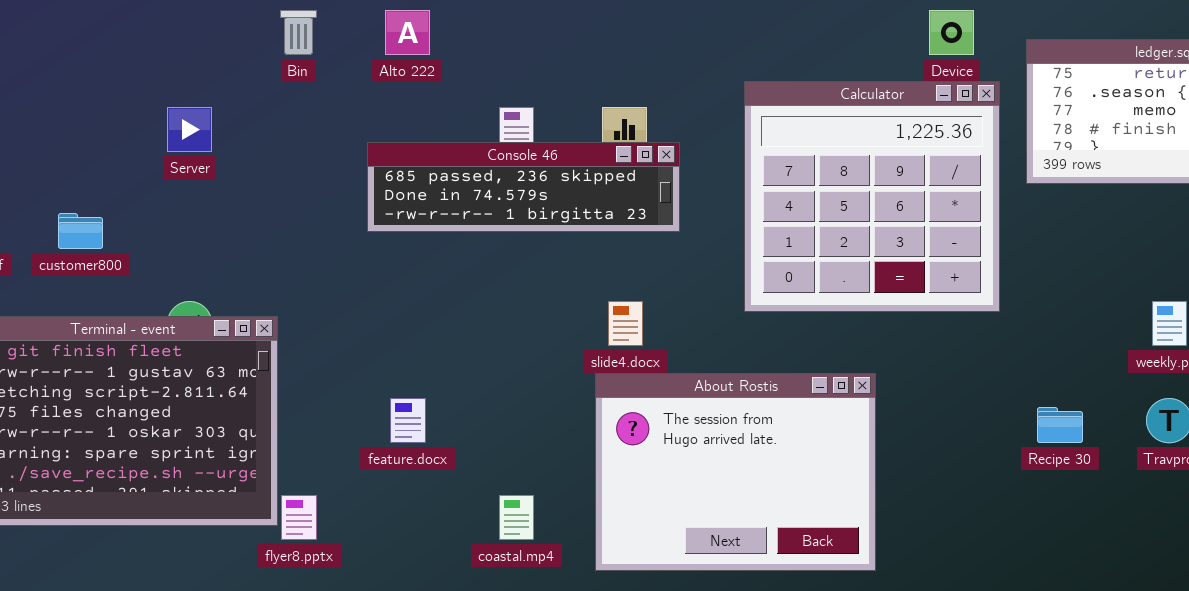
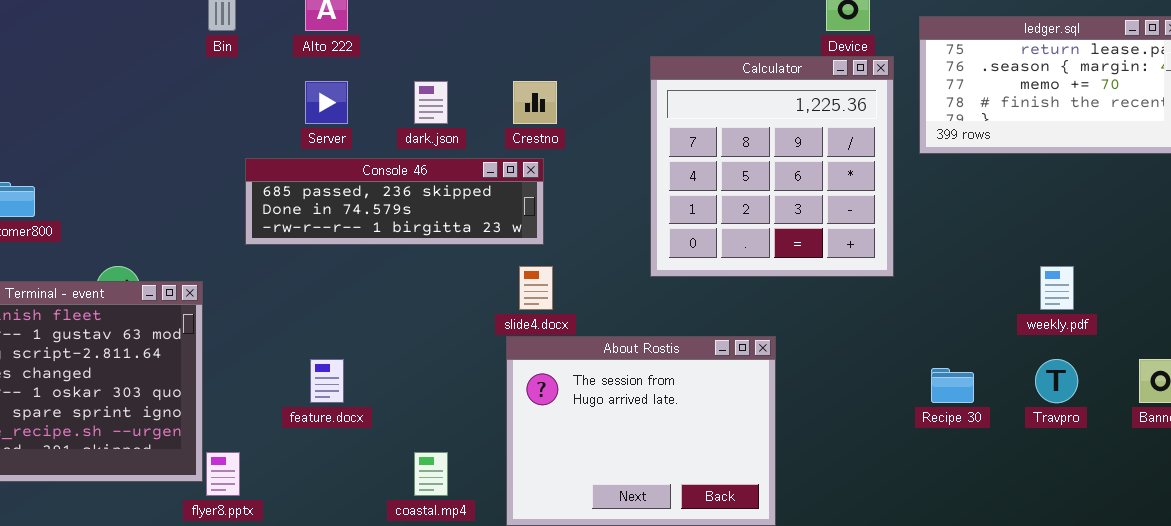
Server: [167,107,212,152] -> [305,81,348,124], moved
Console 46: [367,142,680,232] -> [245,158,544,245], moved

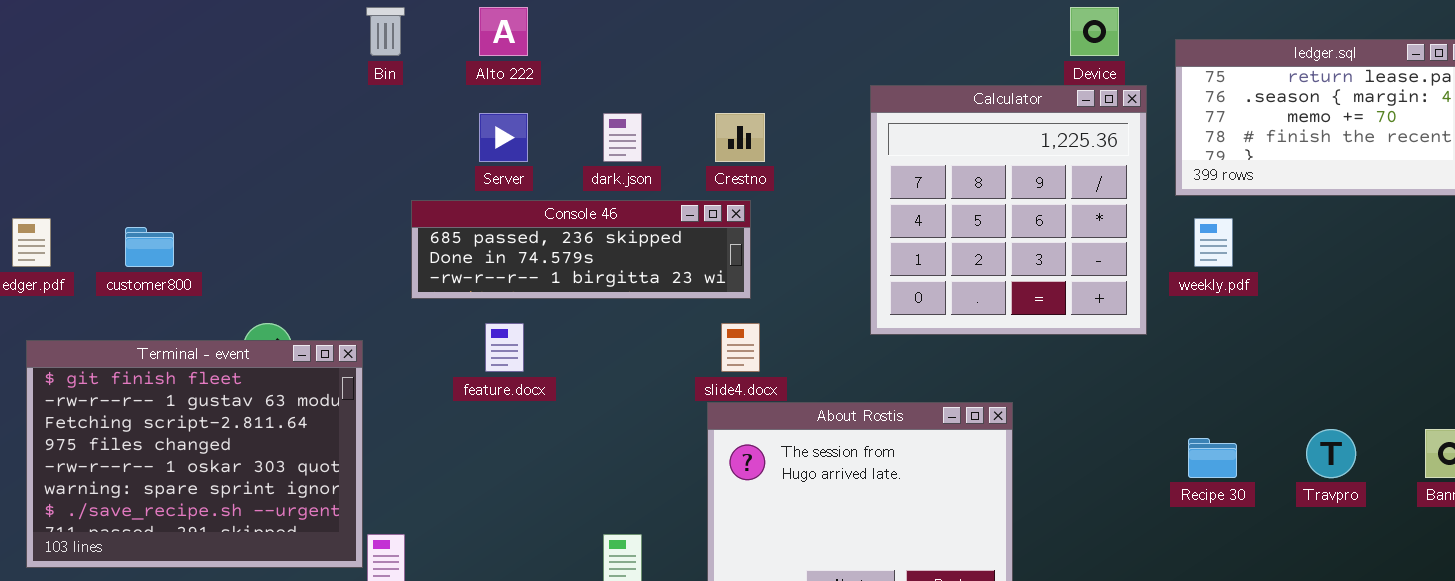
weekly.pdf: [1040,266,1074,310] -> [1194,218,1233,267], moved
feature.docx: [310,359,344,403] -> [485,323,524,372], moved

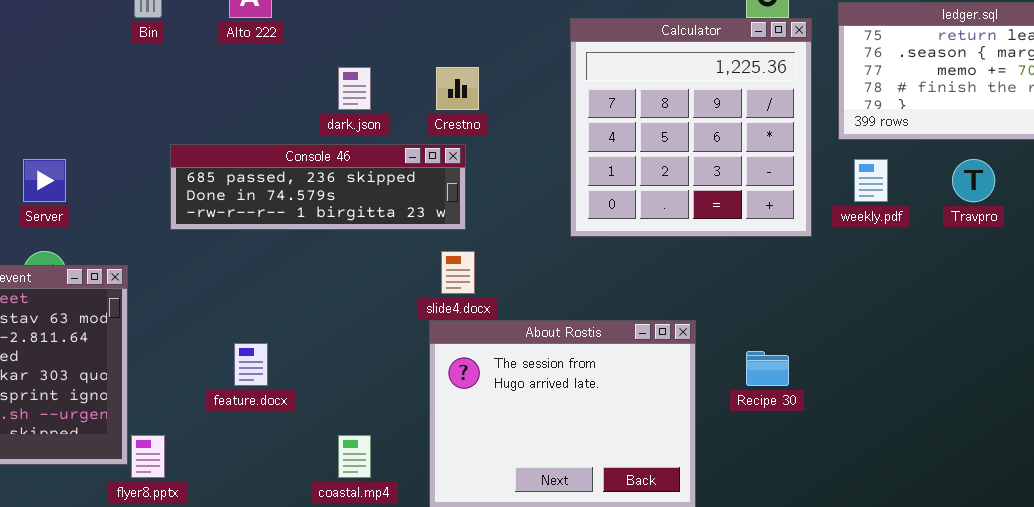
Calculator: [870,85,1147,335] -> [570,18,812,237], moved
Server: [479,113,528,162] -> [23,159,66,202], moved
feature.docx: [485,323,524,372] -> [234,343,268,386], moved
Travpro: [1306,429,1356,478] -> [952,159,995,202], moved
Recipe 30: [1188,438,1237,478] -> [746,351,789,386], moved

